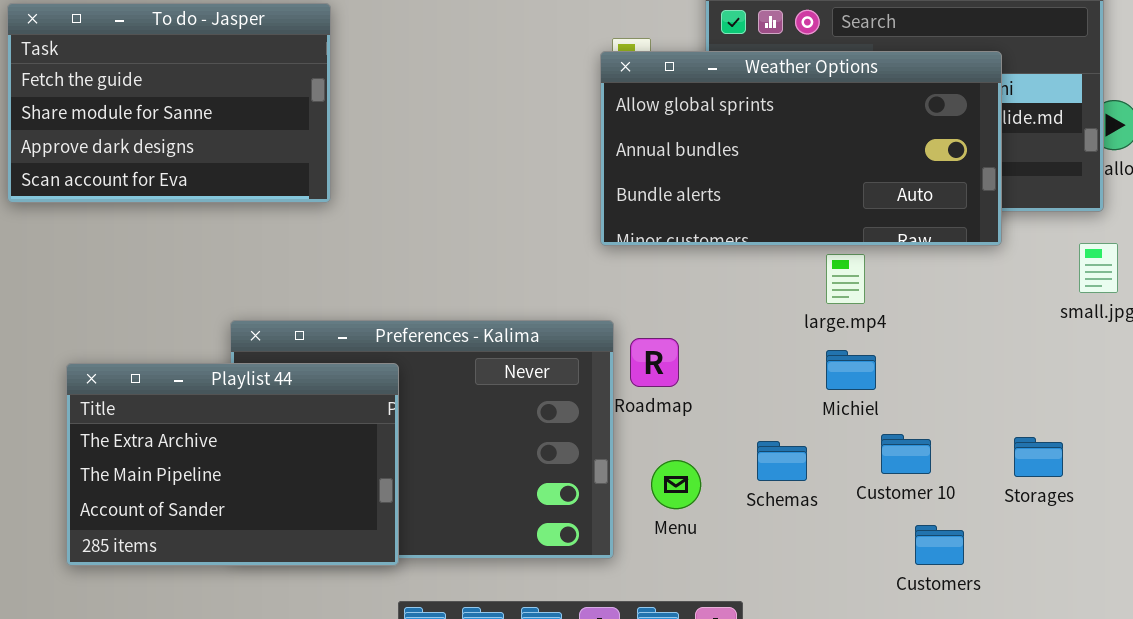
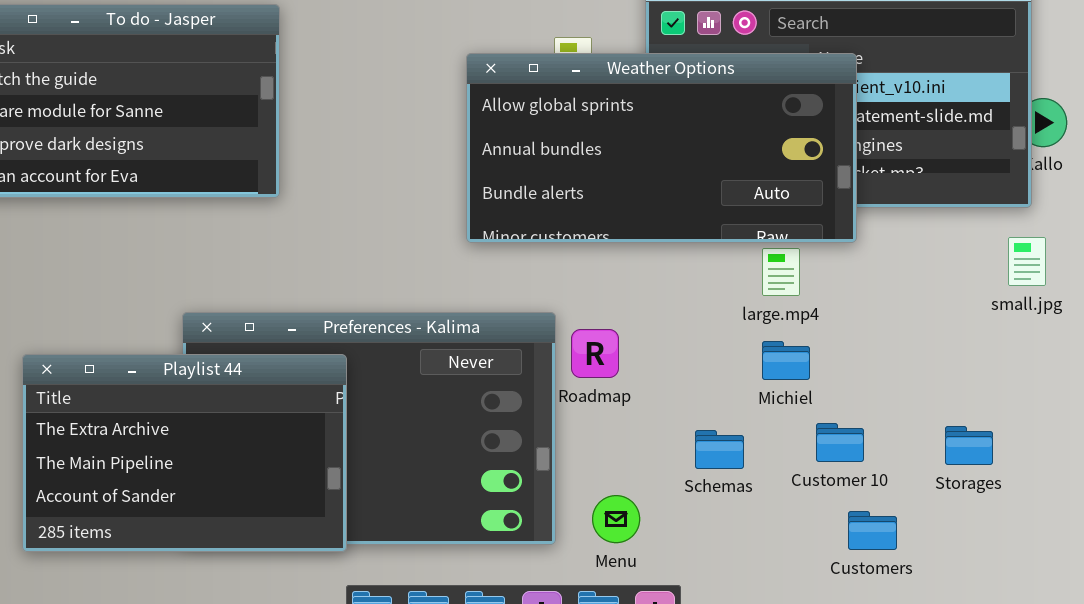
Weather Options: [600,51,1002,246] -> [466,53,857,243], moved
Menu: [651,460,701,509] -> [592,495,640,543], moved

